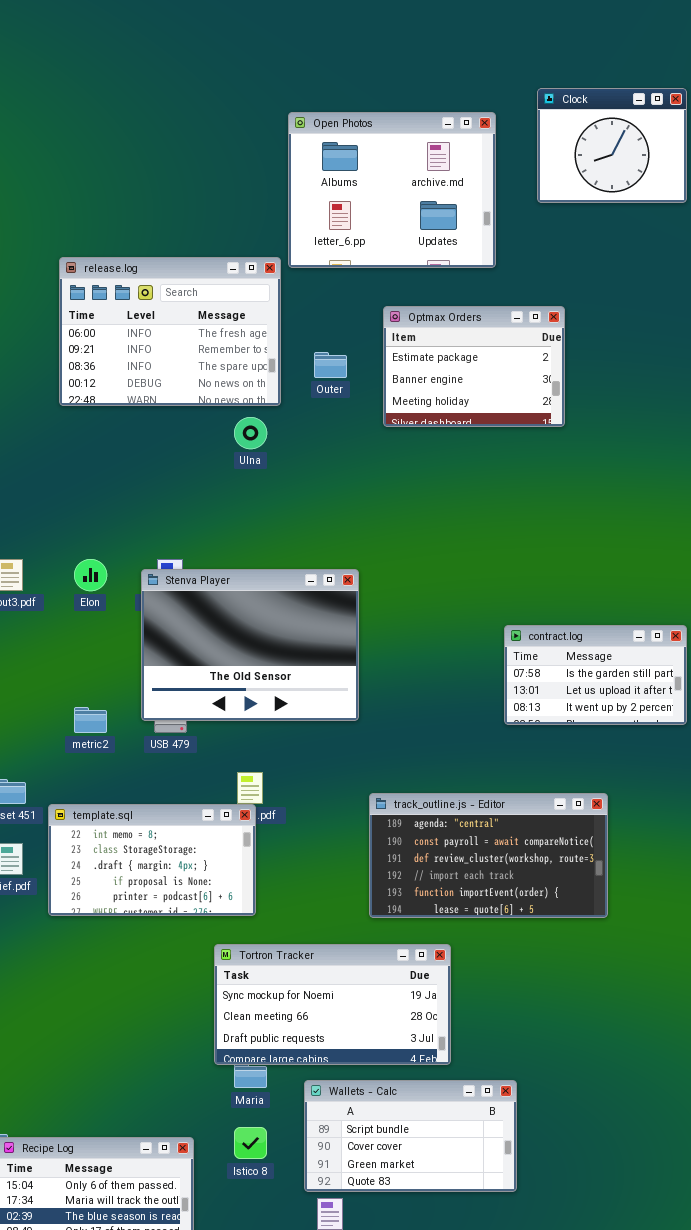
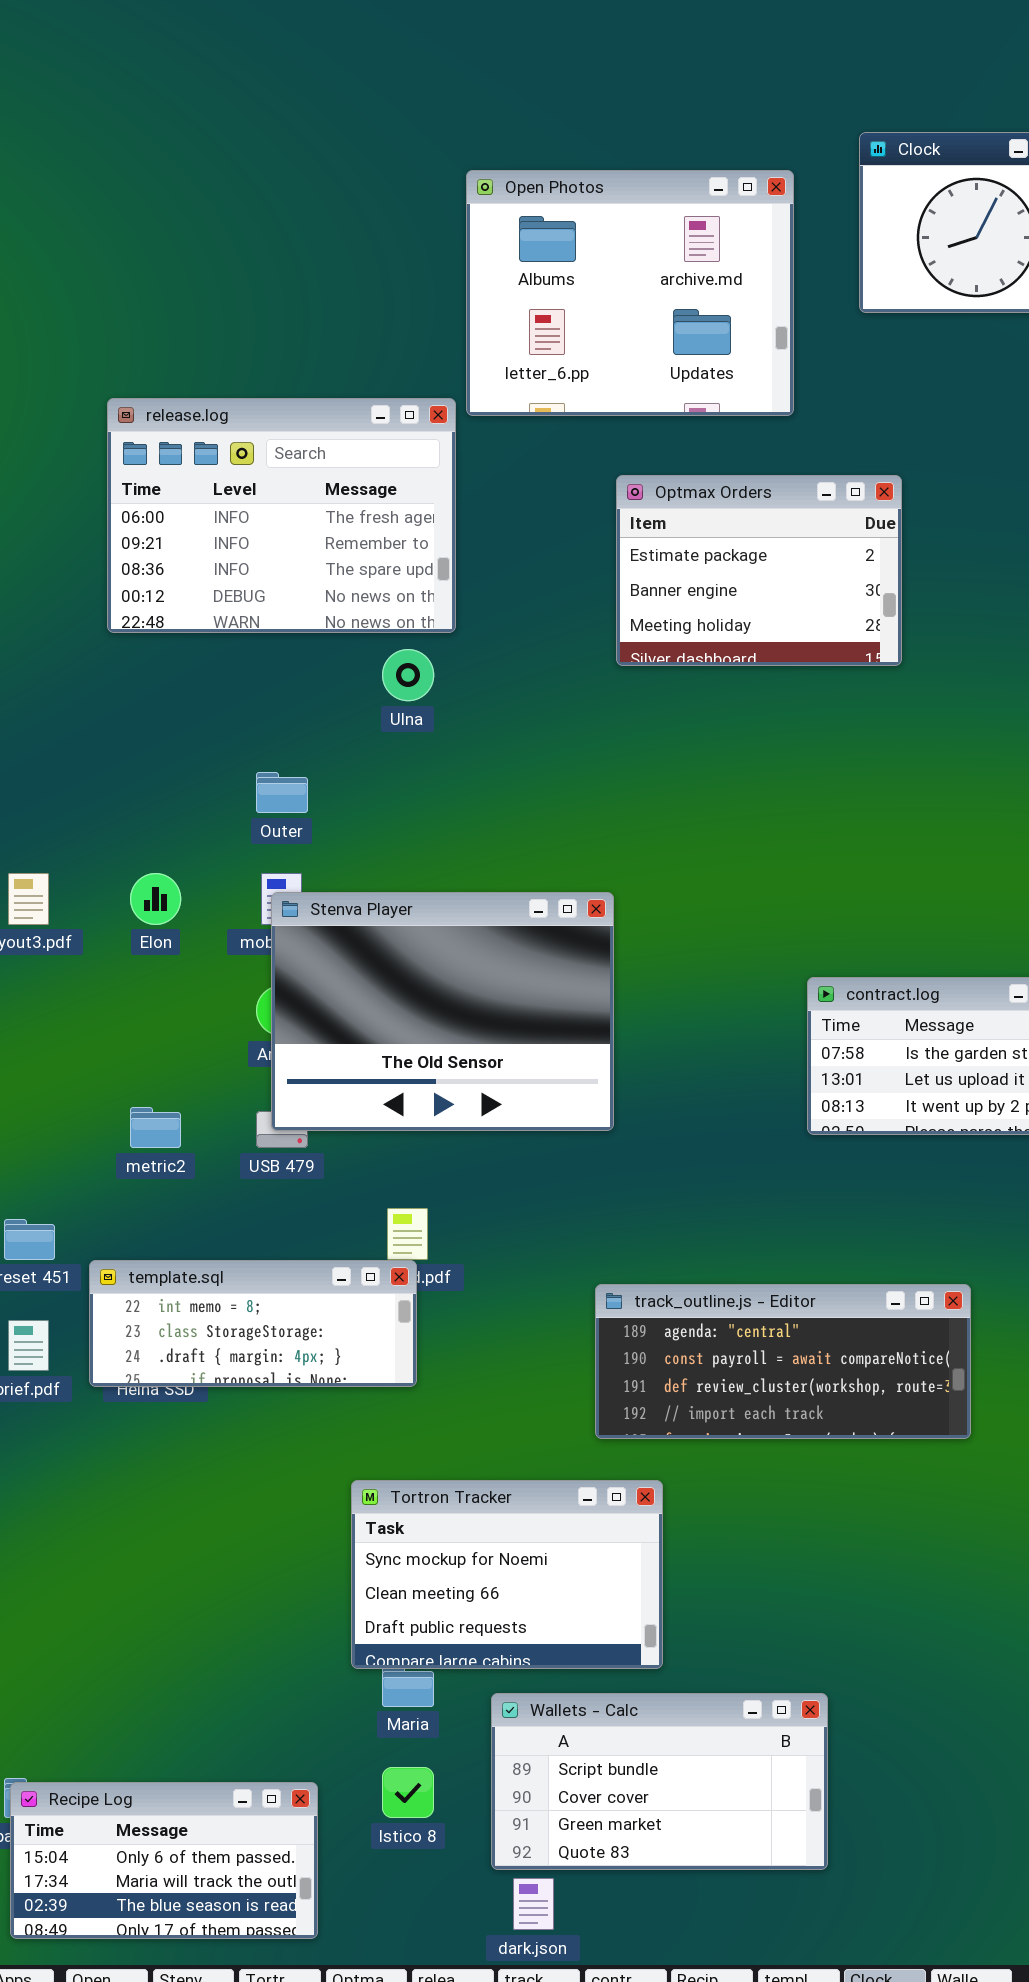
Outer: [314,352,347,378] -> [256,772,308,813], moved
Stenva Player: [141,569,359,721] -> [271,892,614,1131], moved
track_outline.js - Editor: [369,793,608,918] -> [595,1284,971,1439], resized
template.sql: [48,804,256,916] -> [89,1260,417,1387], resized
Tortron Tracker: [214,944,451,1065] -> [351,1480,663,1669], resized

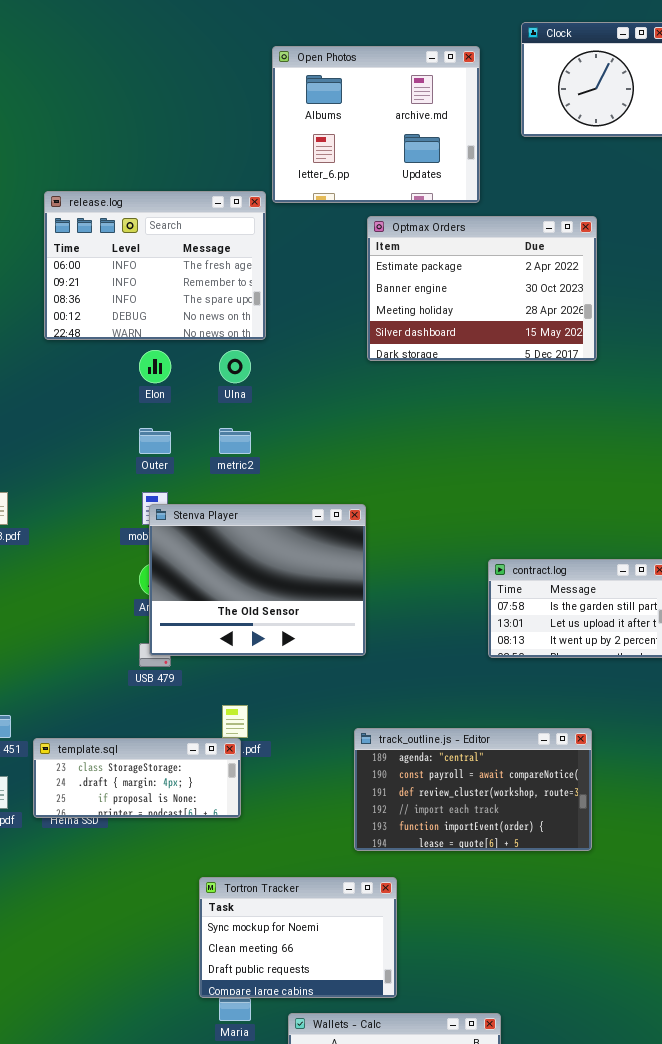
Optmax Orders: [616,475,902,666] -> [367,216,597,361], resized
Elon: [130,873,181,925] -> [139,350,171,383], moved
metric2: [130,1107,181,1148] -> [219,428,251,454], moved
template.sql: [89,1260,417,1387] -> [33,738,241,818], scrolled down 1 row
track_outline.js - Editor: [595,1284,971,1439] -> [354,728,592,851], resized

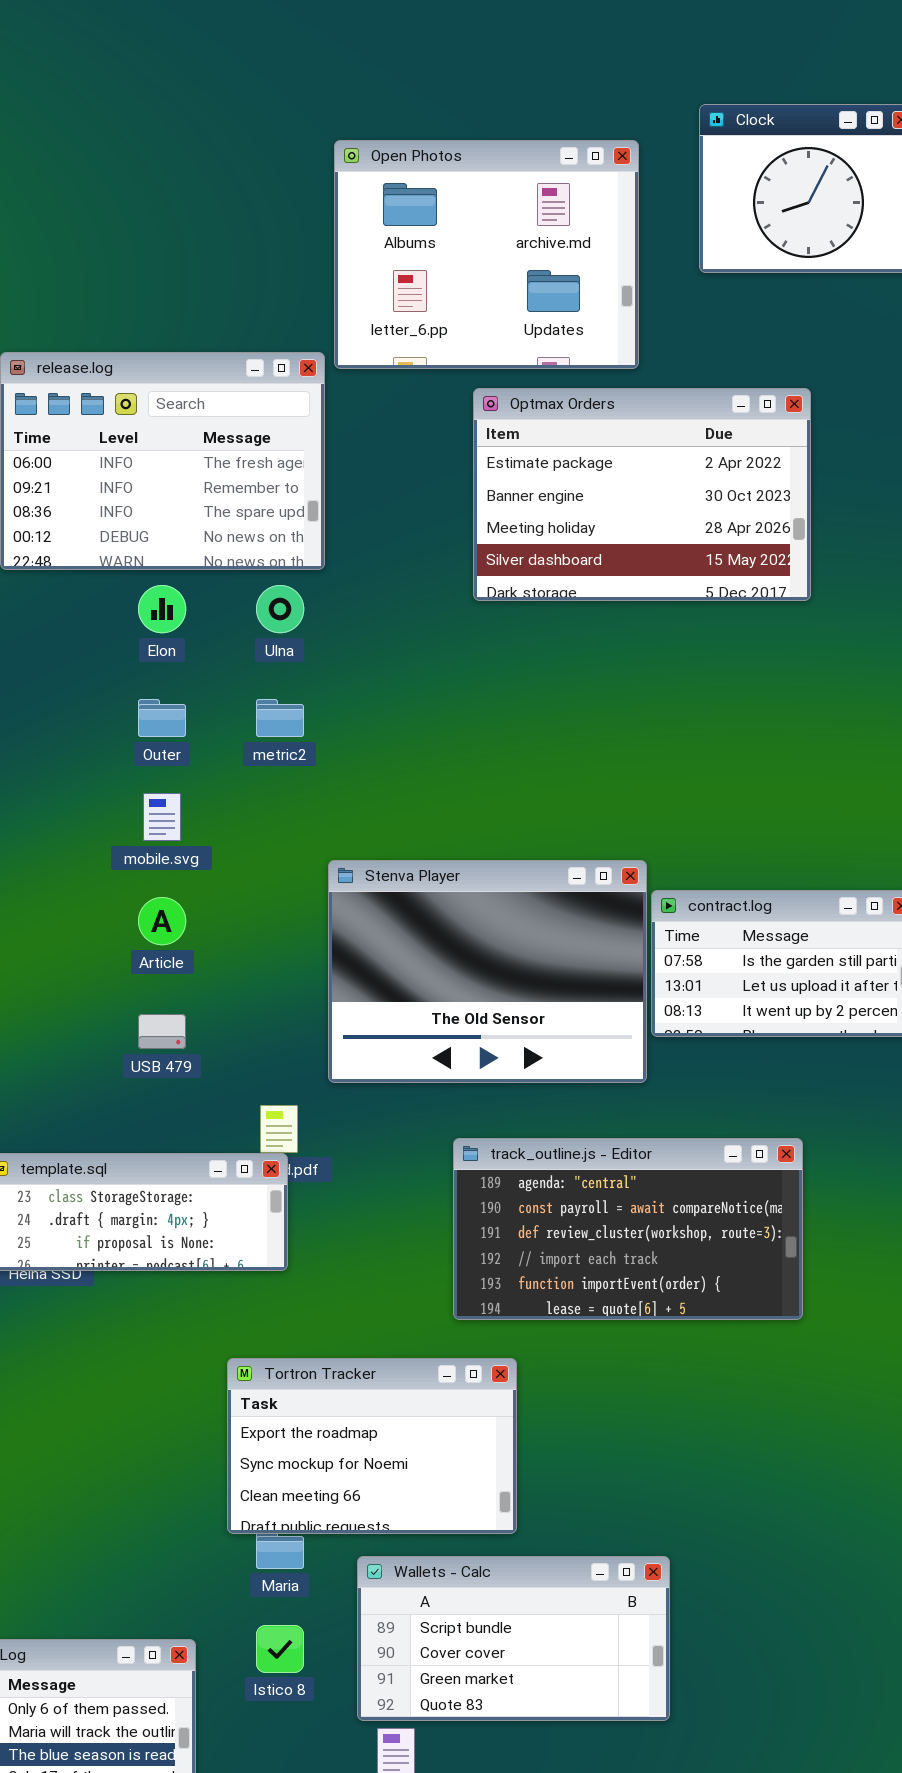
Stenva Player: [149,504,366,656] -> [328,860,647,1083], moved
Tortron Tracker: [199,877,397,998] -> [227,1358,517,1534], scrolled up 1 row

